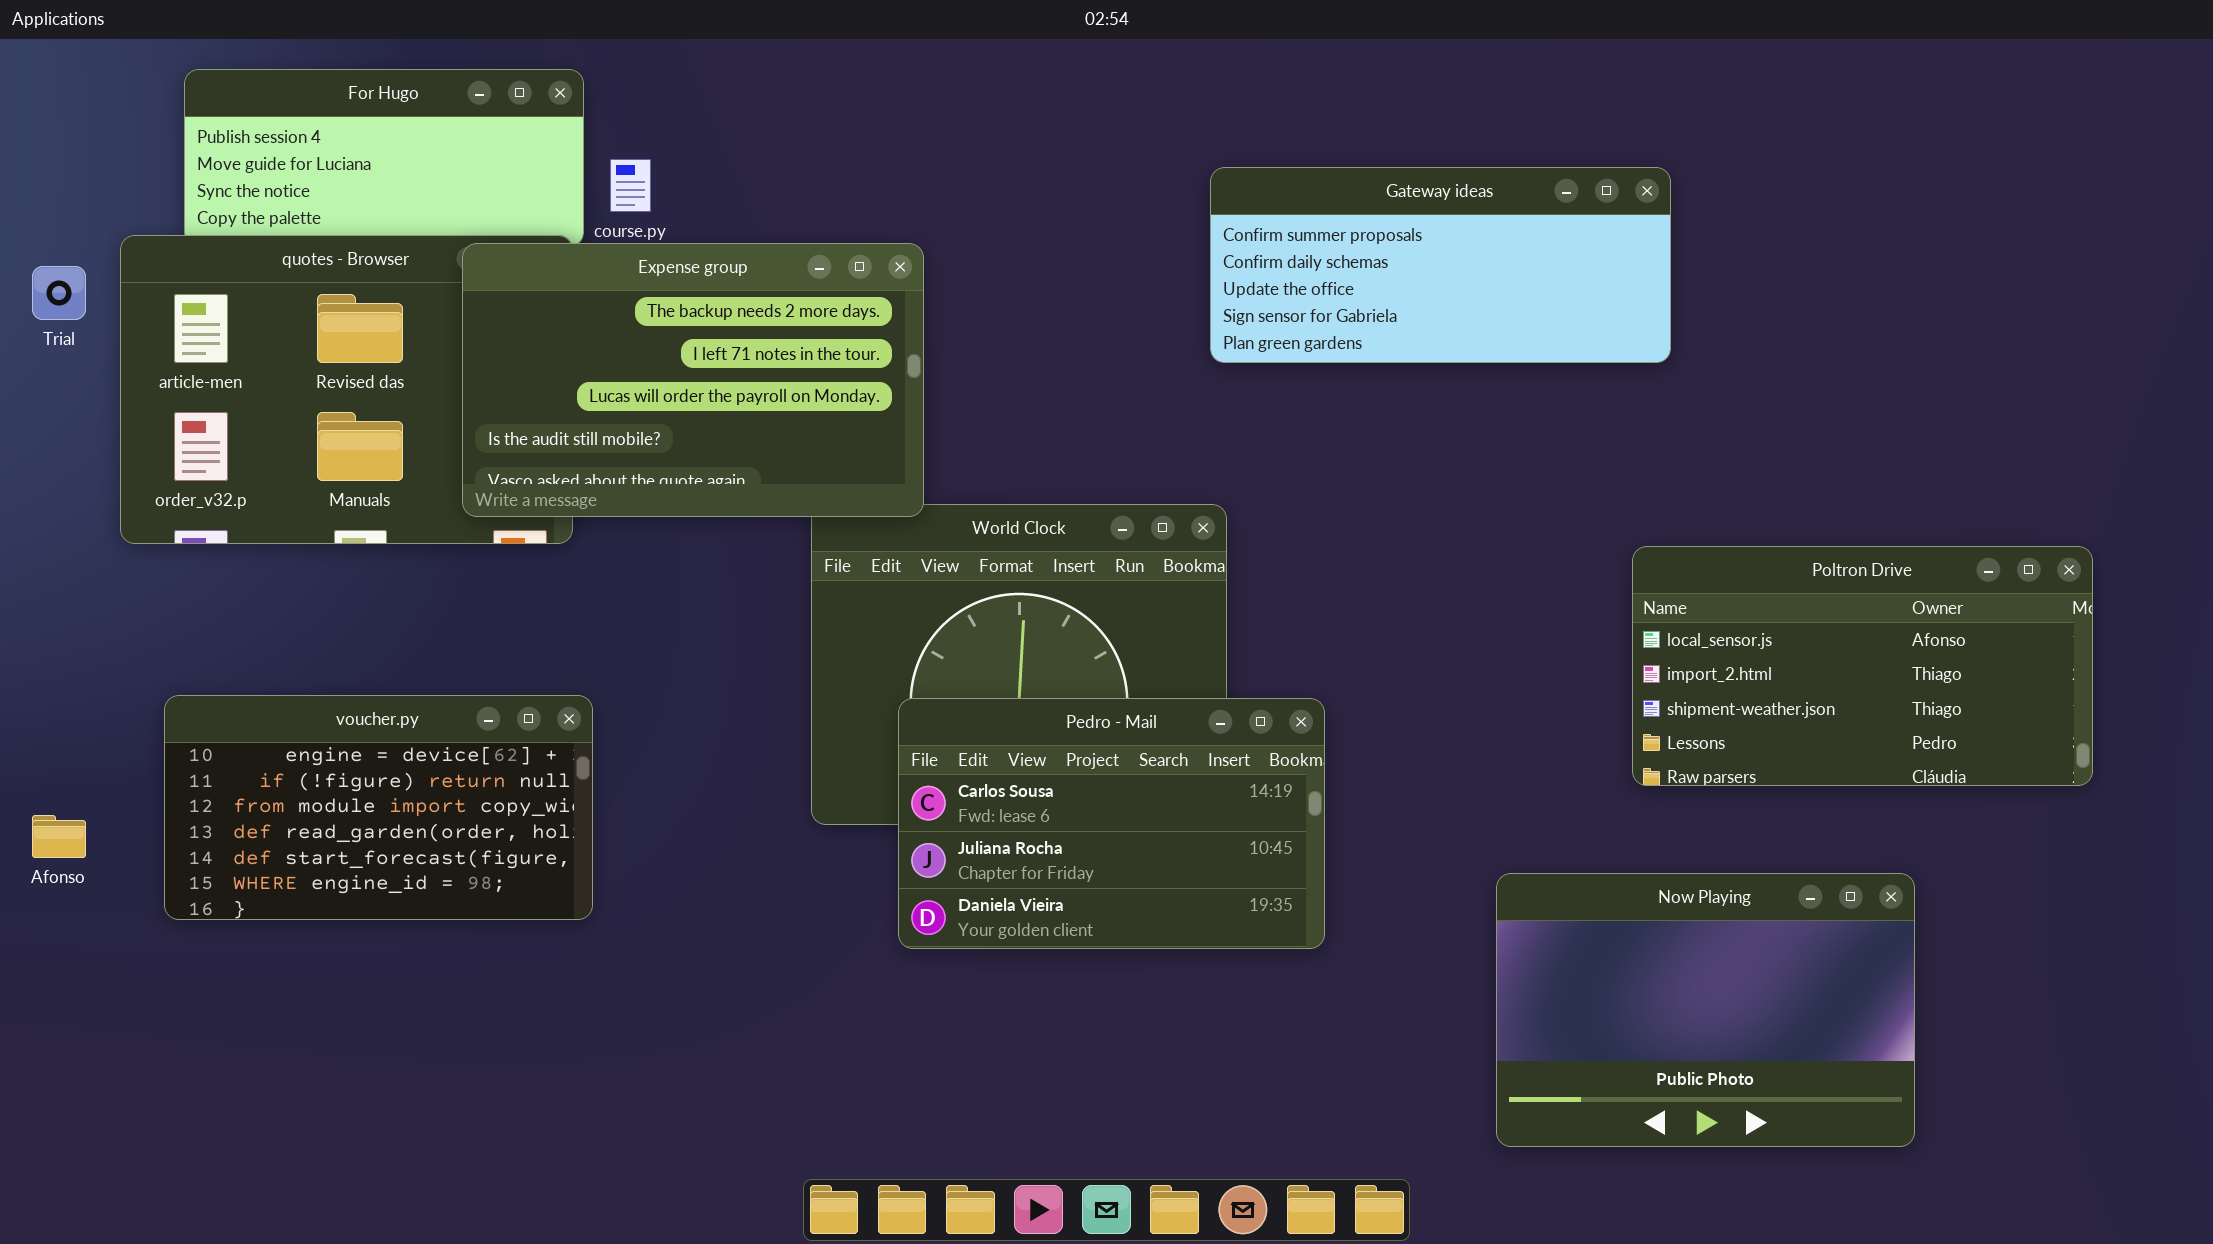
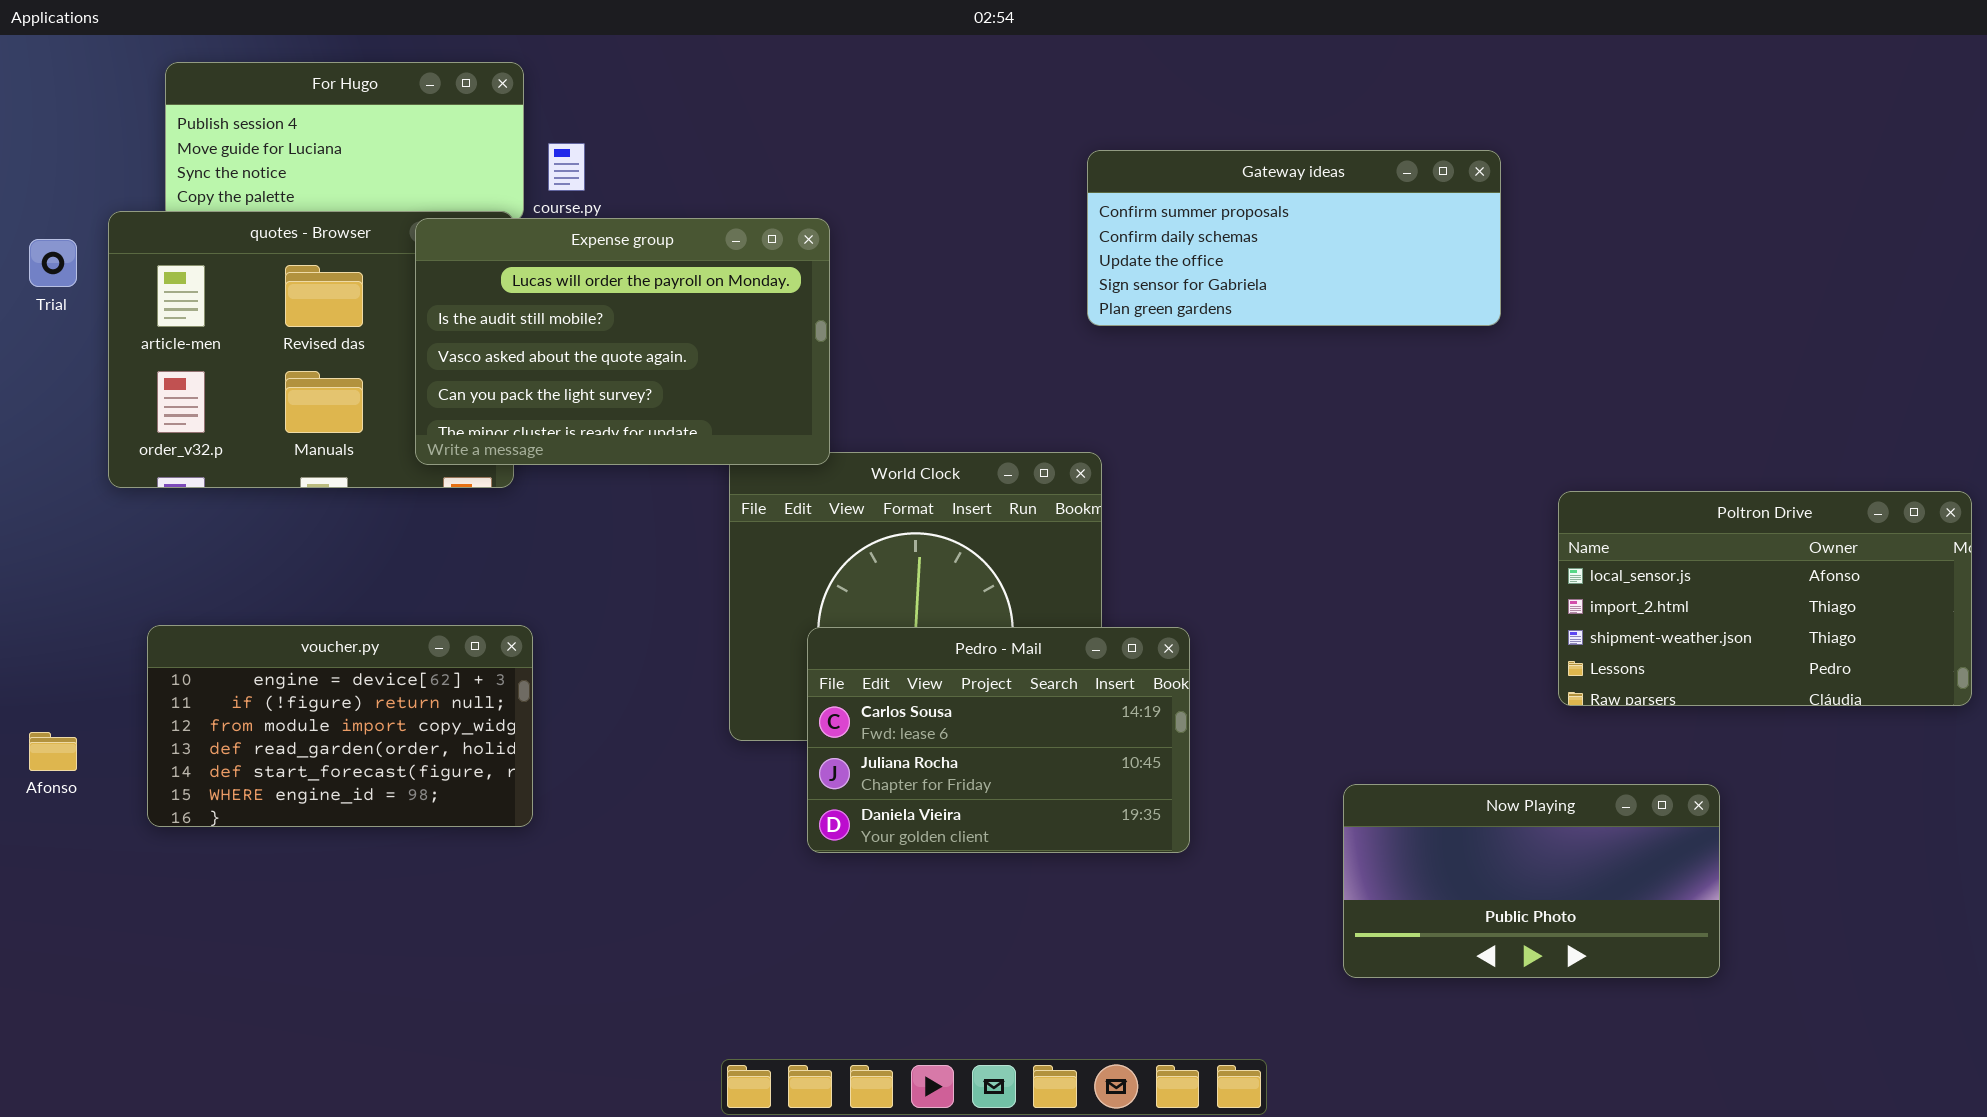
Expense group: [462,243,924,517] -> [415,218,830,465], scrolled down 2 rows
Poltron Drive: [1632,546,2093,786] -> [1558,491,1972,706], moved
Now Playing: [1496,873,1915,1147] -> [1343,784,1720,978], resized

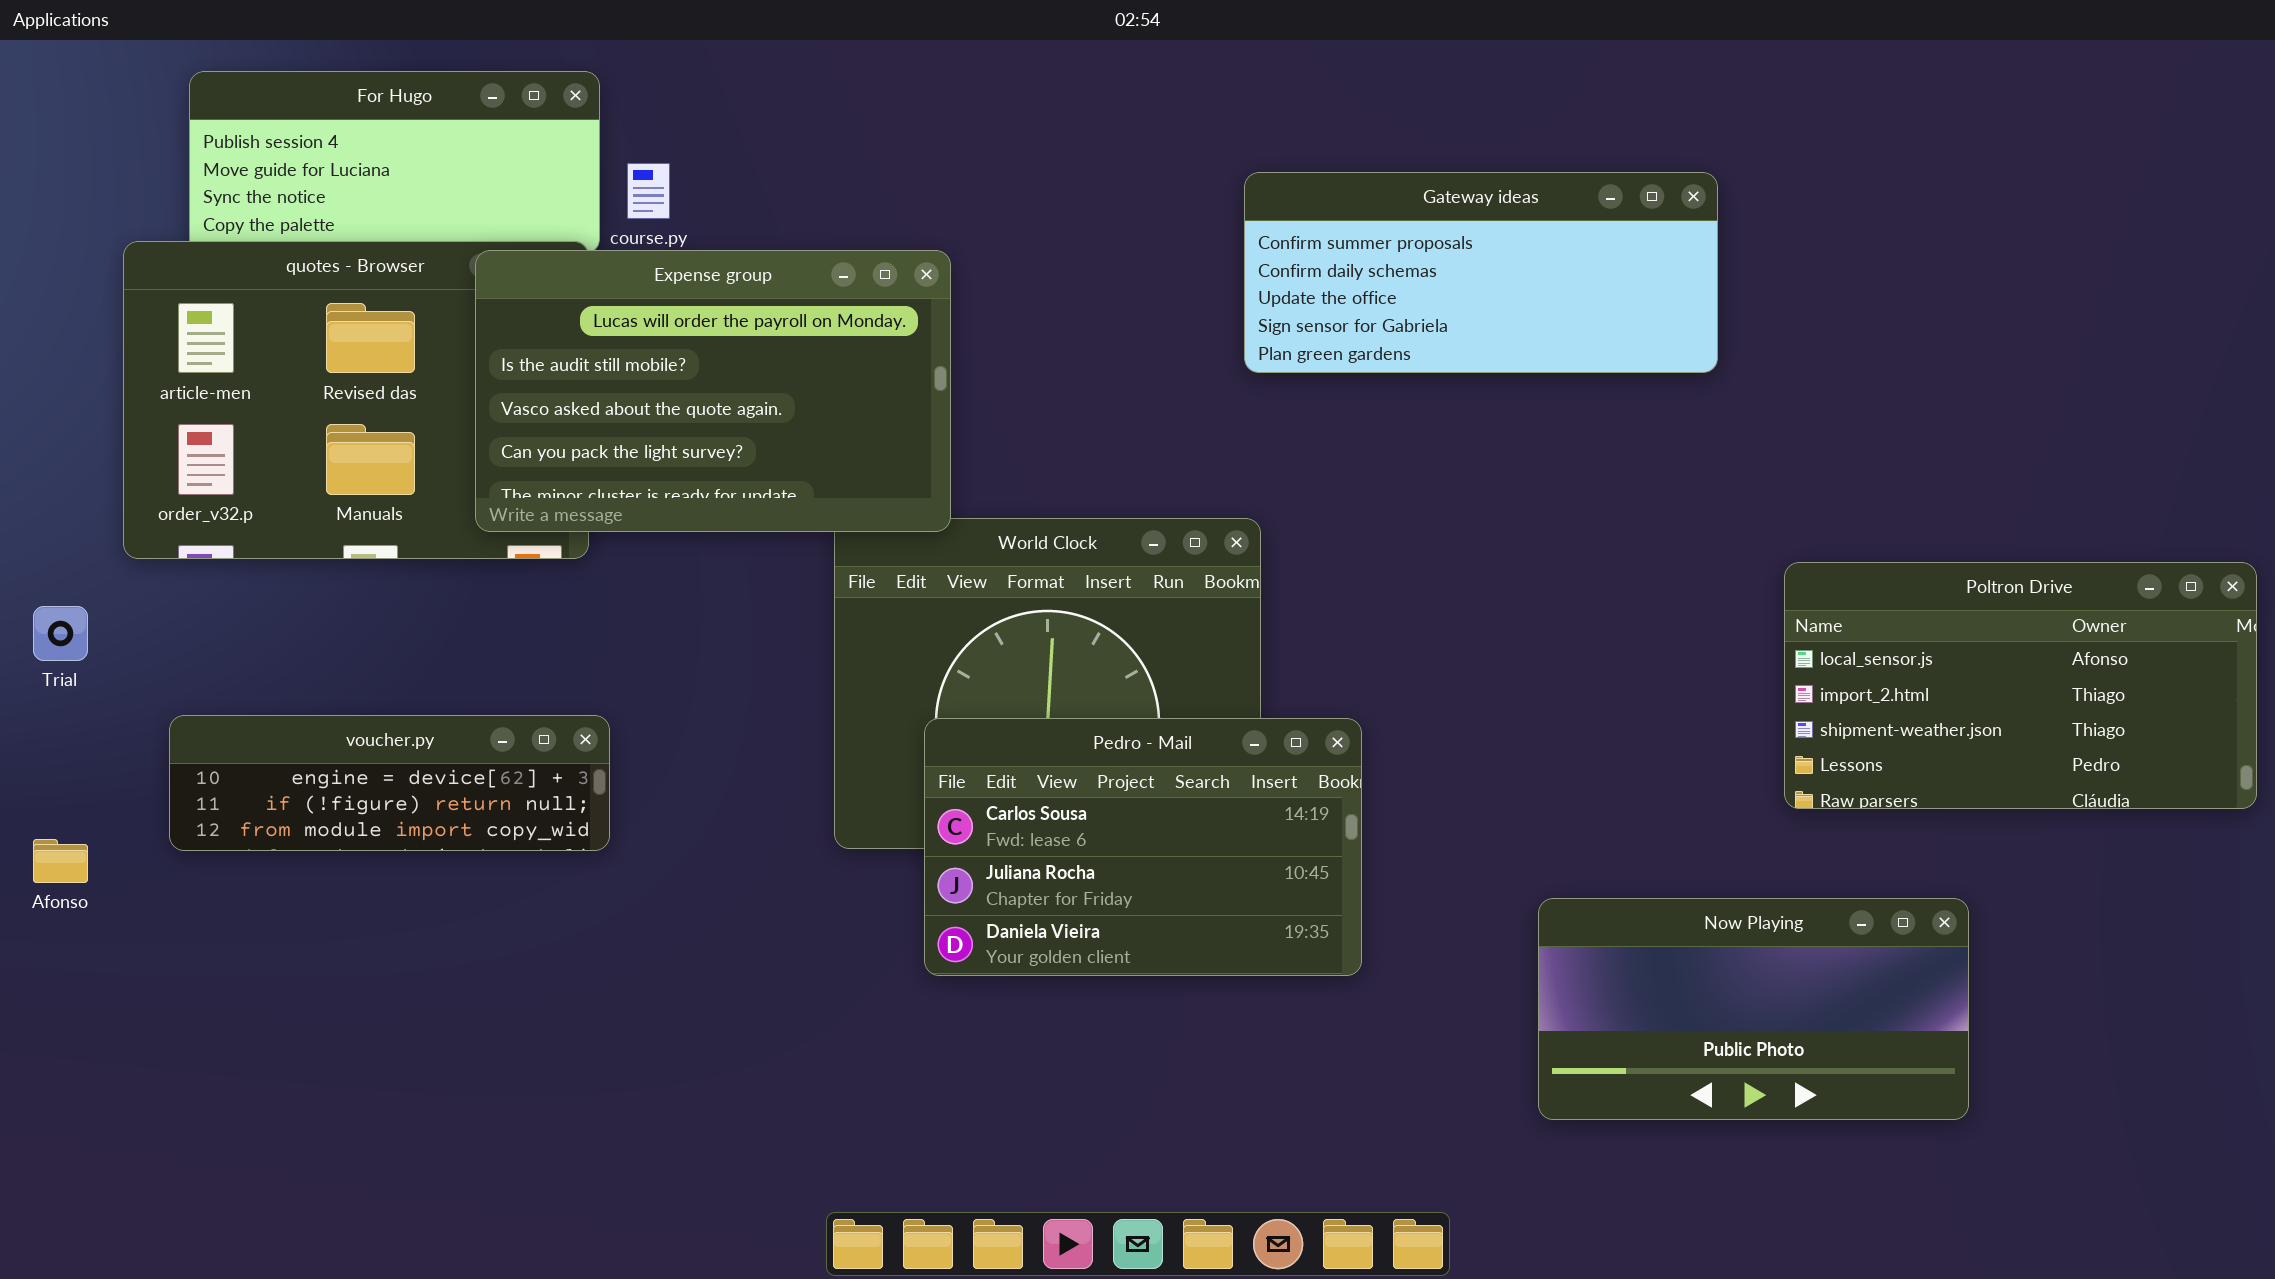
Trial: [29,239,77,287] -> [33,606,88,661], moved
voucher.py: [147,625,533,827] -> [169,715,610,851], resized

